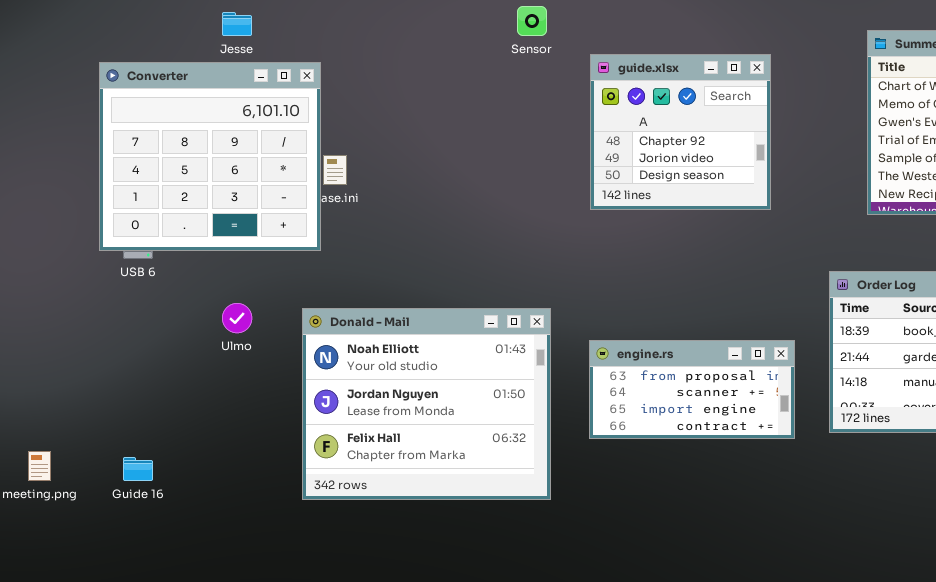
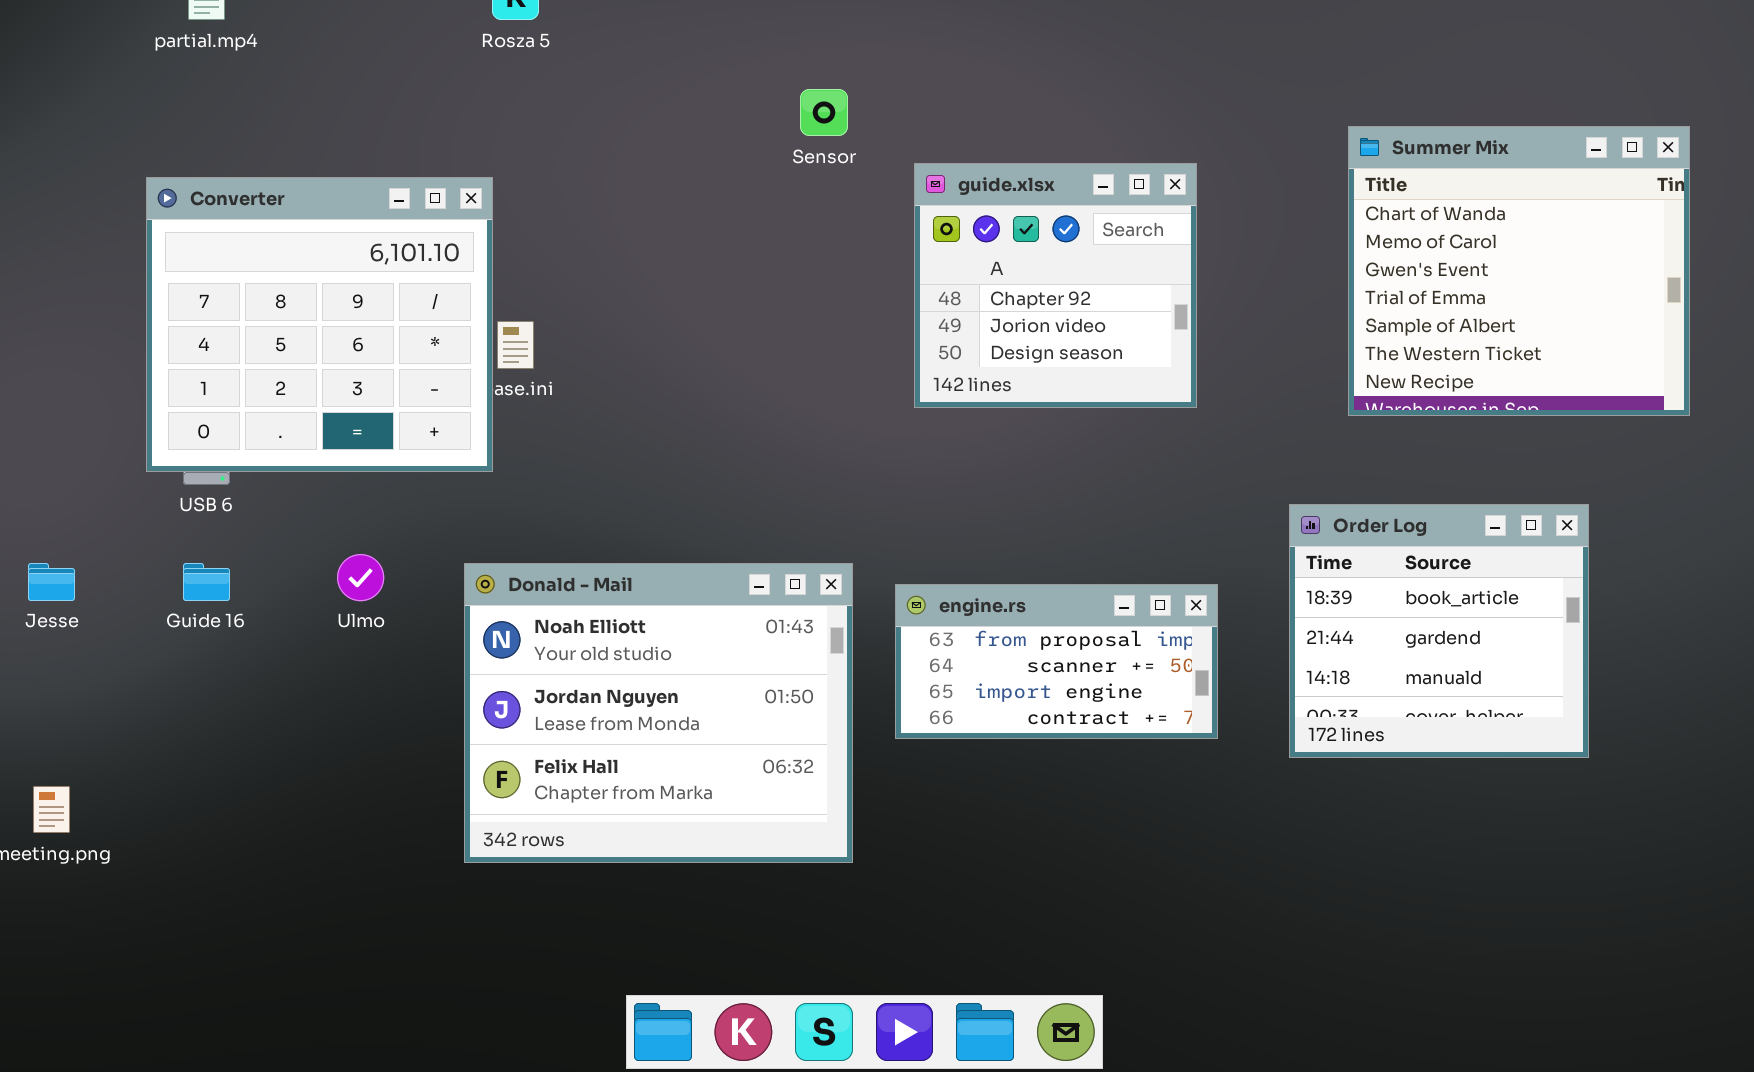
Jesse: [222,12,252,36] -> [28,563,75,601], moved
engine.rs: [589,340,795,439] -> [895,584,1218,739], moved
Guide 16: [123,457,153,481] -> [183,563,230,601], moved

